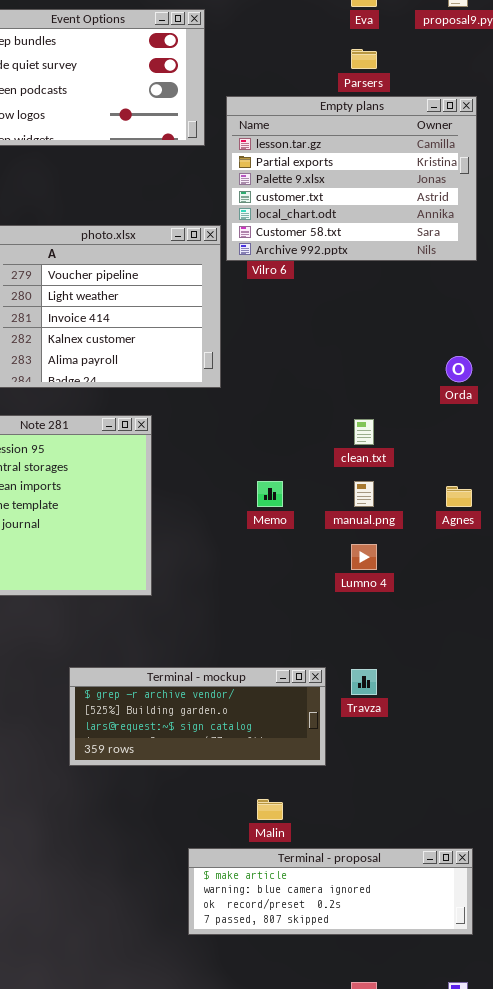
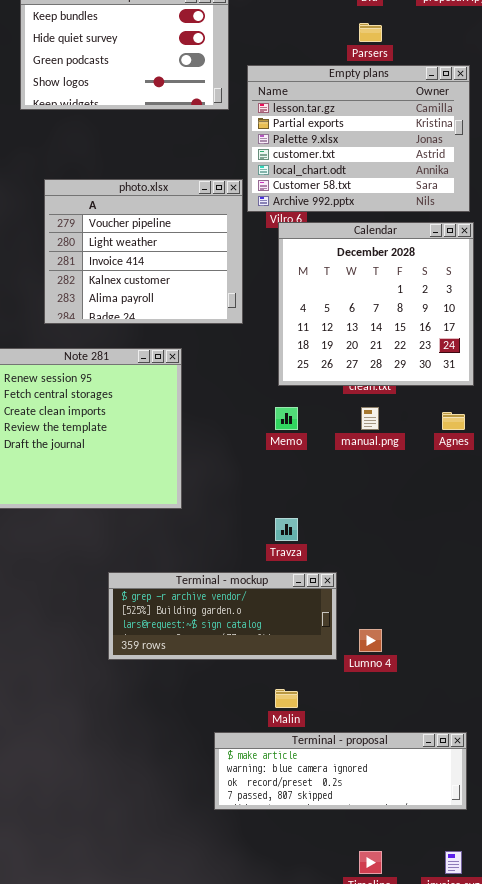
Calendar: none -> [278,222,474,386], opened
Lumno 4: [351,544,377,570] -> [359,629,382,652], moved
Travza: [351,669,377,695] -> [275,518,298,541], moved

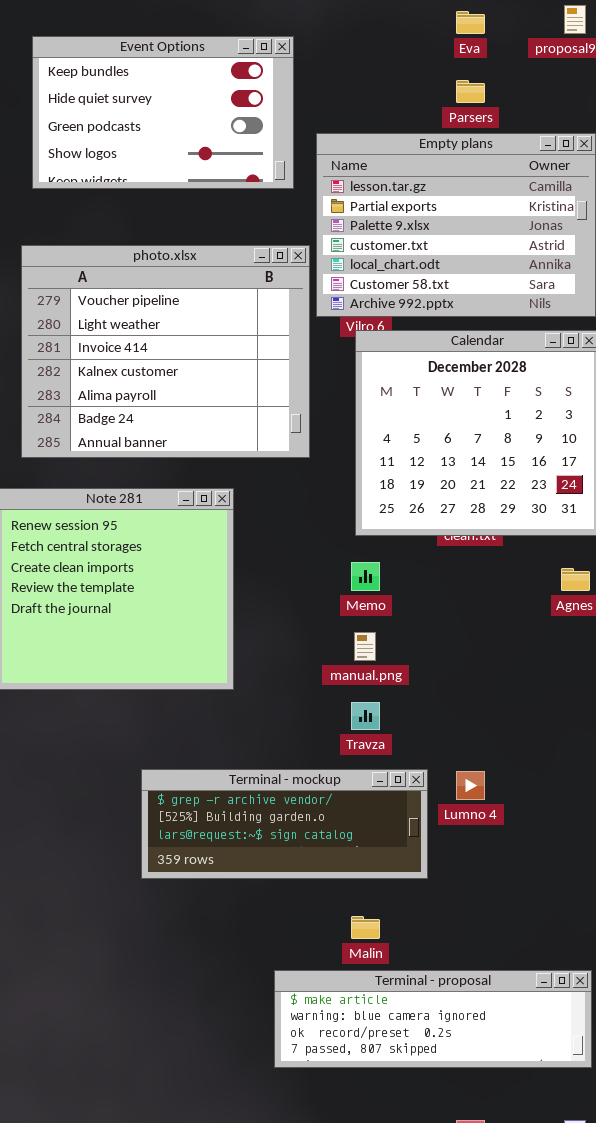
photo.xlsx: [44,179,243,324] -> [21,245,310,458], resized
manual.png: [361,407,379,430] -> [354,632,376,661], moved
Lumno 4: [359,629,382,652] -> [456,771,485,800], moved

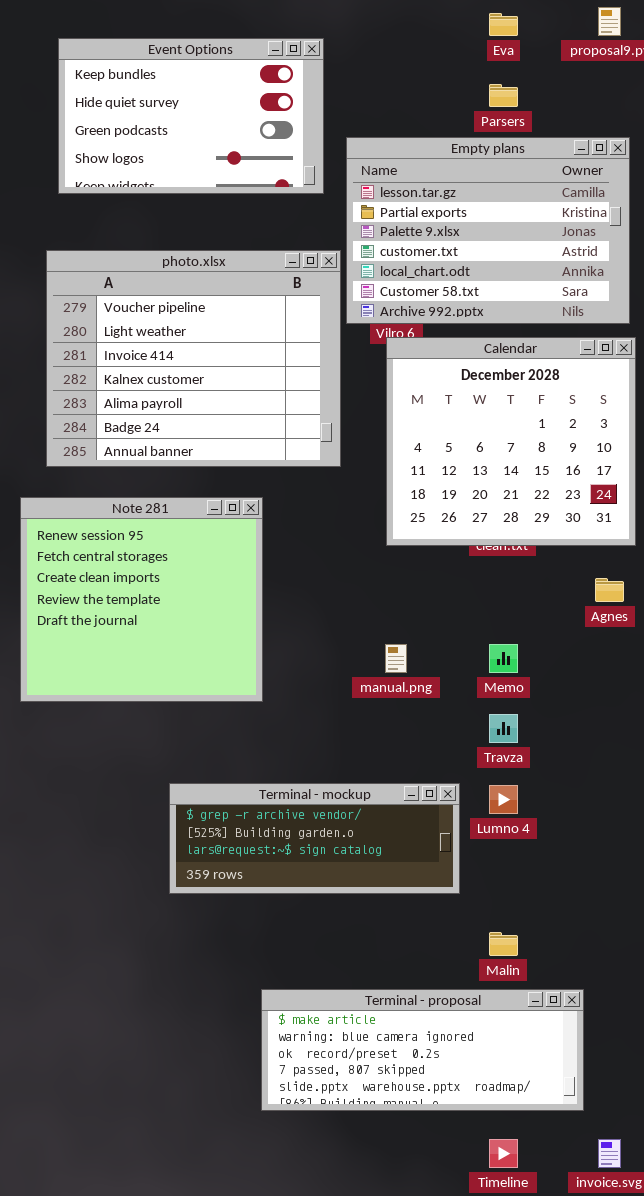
Memo: [351,562,380,591] -> [489,644,518,673], moved
Travza: [351,702,380,730] -> [489,714,518,743], moved
Malin: [351,916,380,939] -> [489,932,518,956], moved
Terminal - proposal: [274,970,592,1068] -> [261,989,584,1111], moved, resized

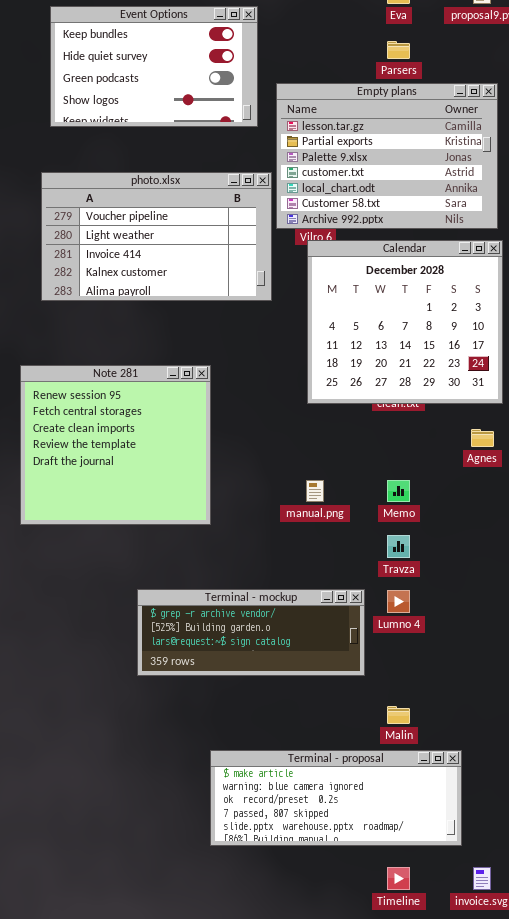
photo.xlsx: [46,250,341,467] -> [41,172,272,301], resized

